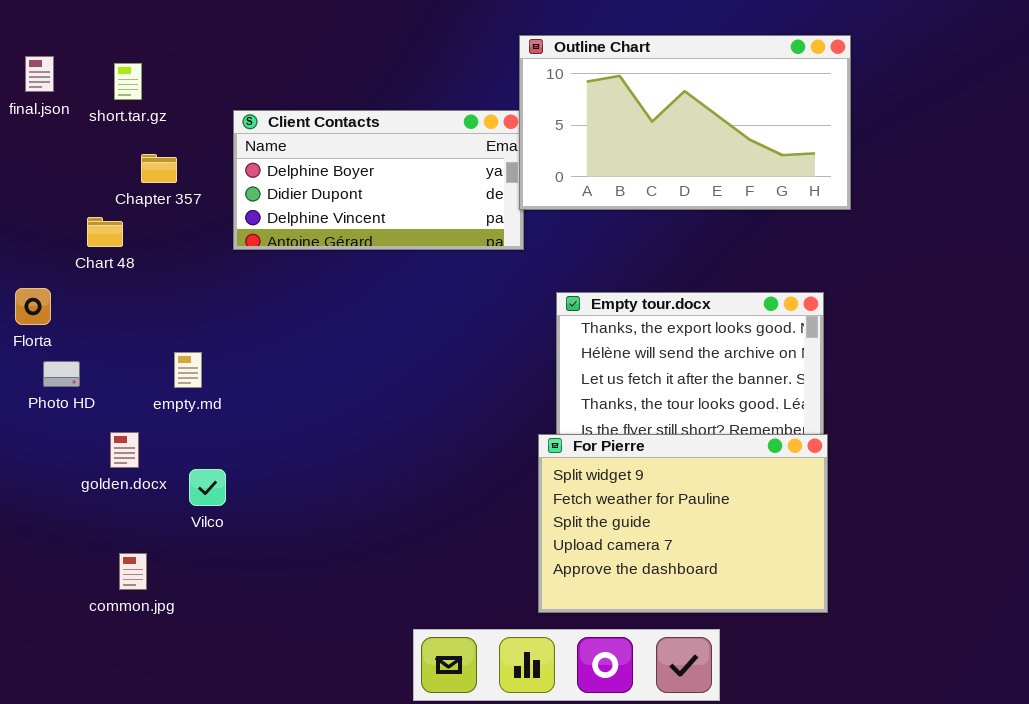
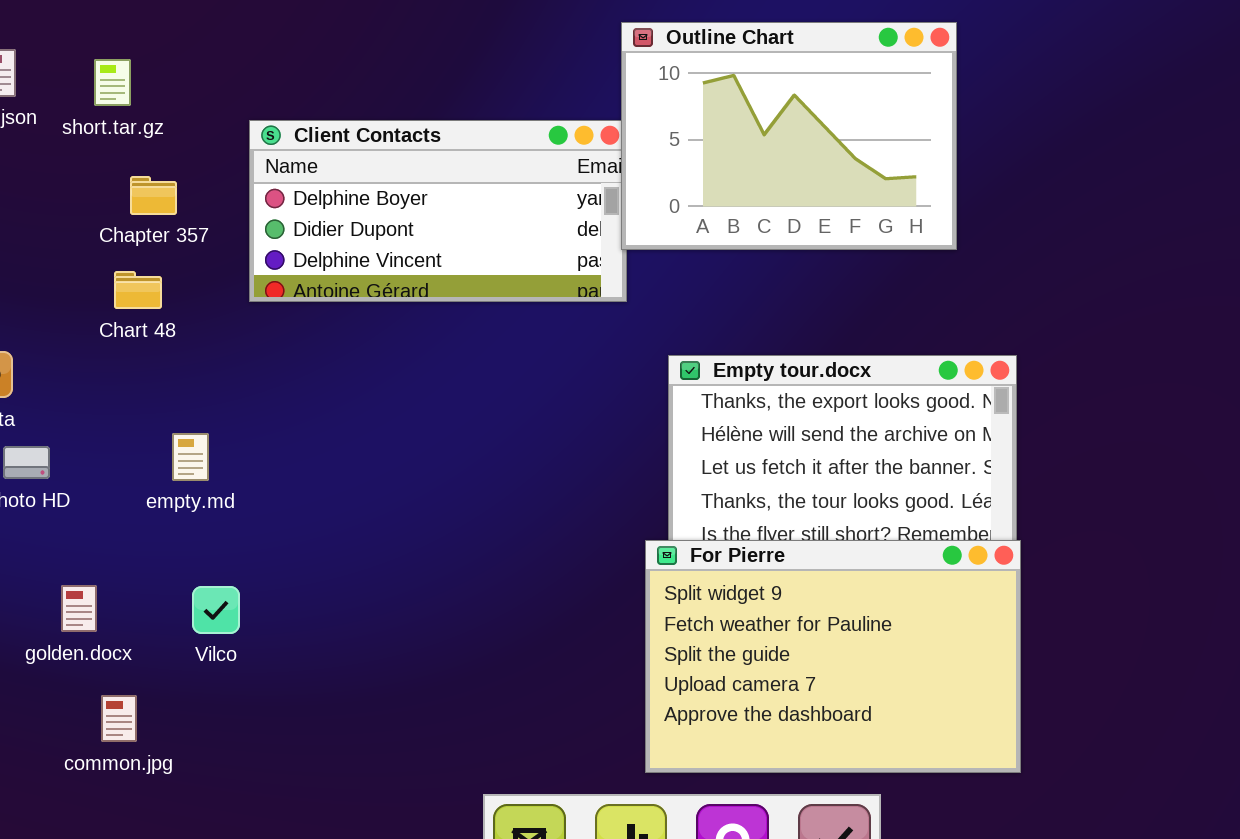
Outline Chart: [519,35,851,210] -> [621,22,957,250], resized
Chart 48: [87,217,123,247] -> [114,271,162,309], moved
golden.docx: [110,432,139,468] -> [61,585,97,632], moved

